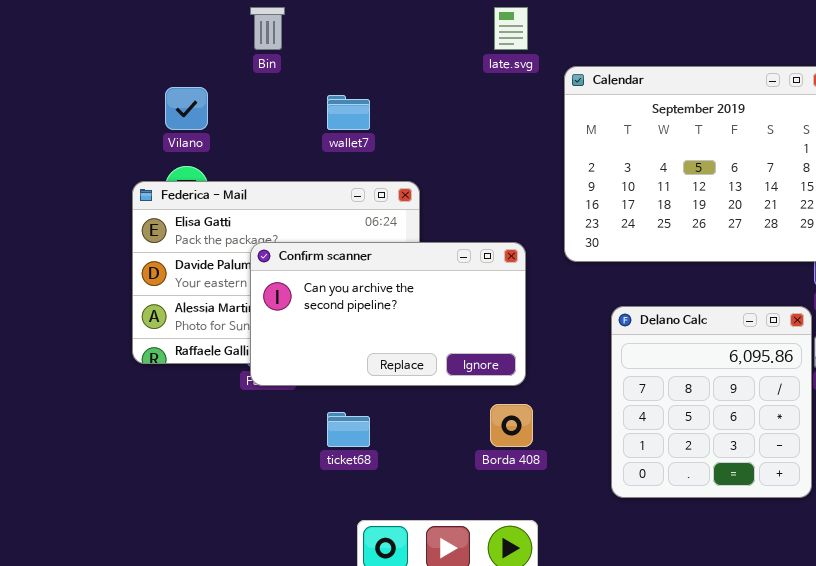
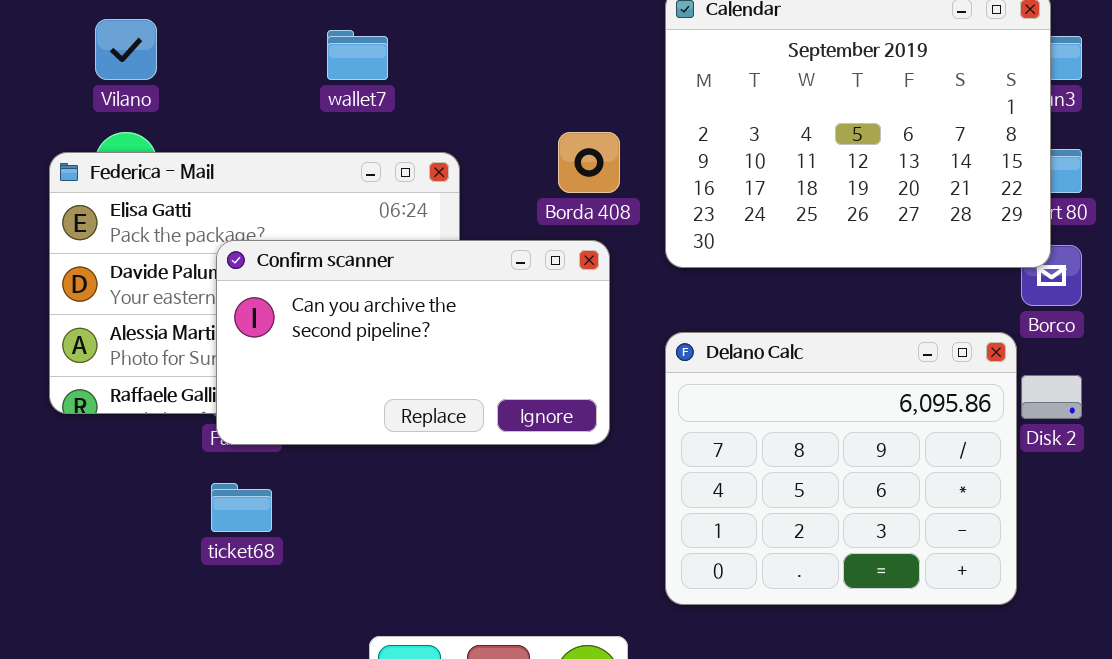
Delano Calc: [611,306,812,498] -> [665,332,1017,605], resized
Borda 408: [490,404,533,447] -> [558,132,620,193], moved
ticket68: [327,412,370,447] -> [211,483,272,532], moved

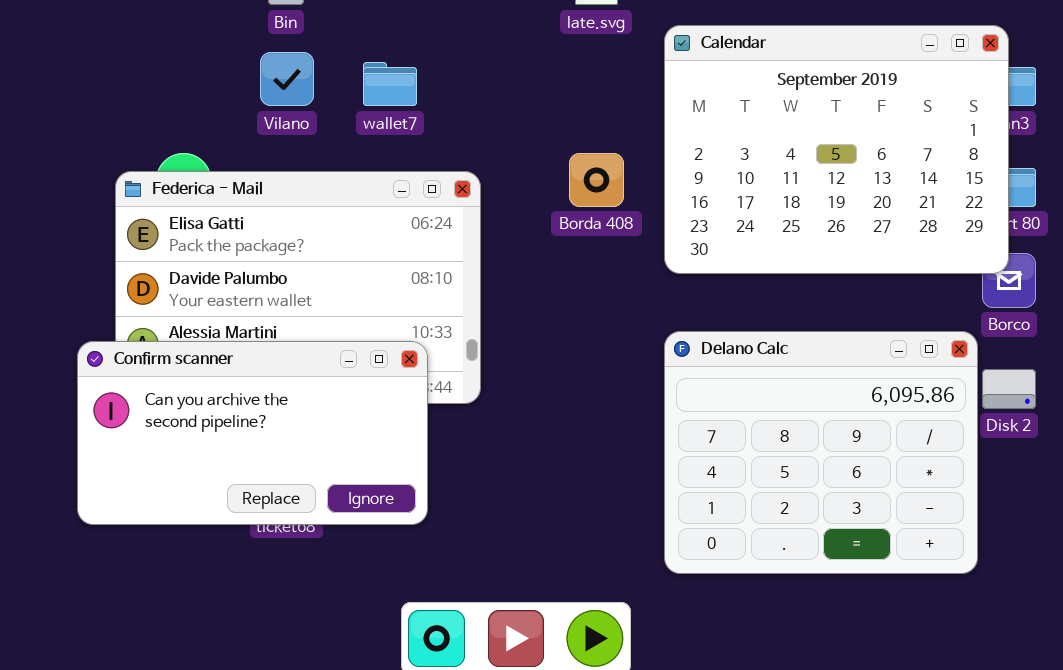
Vilano: [95,19,157,80] -> [260,52,314,106], moved
Confirm scanner: [216,240,610,445] -> [77,341,428,525], moved

